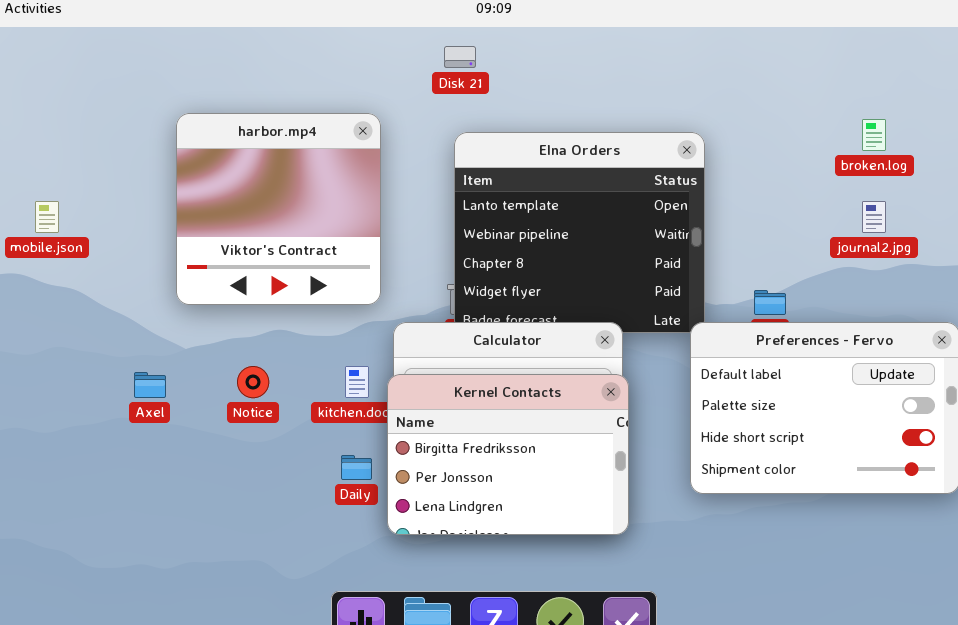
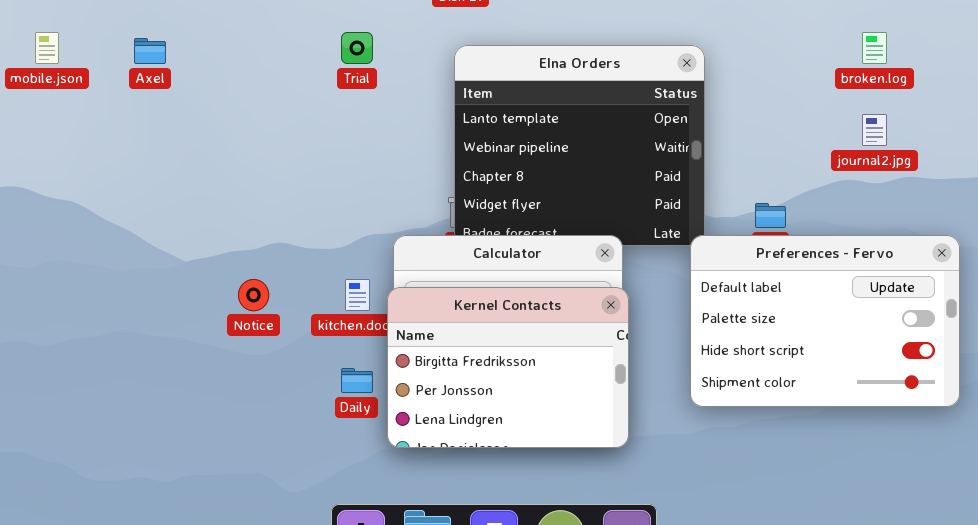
harbor.mp4: [176,113,381,305] -> none, closed
mobile.json: [35,201,59,233] -> [35,32,59,64], moved
Axel: [134,372,166,398] -> [134,38,166,64], moved

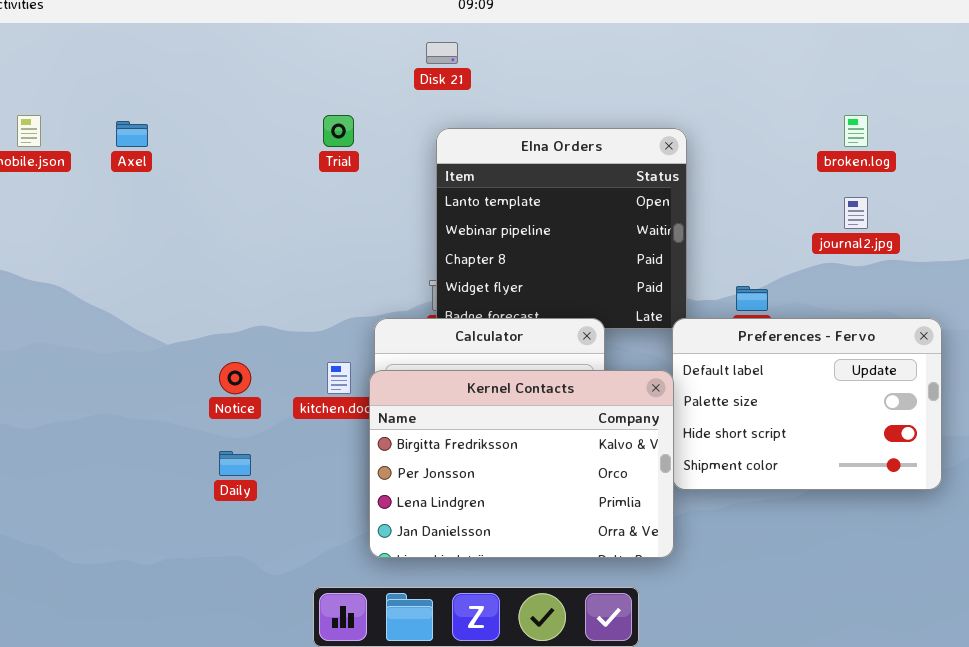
Kernel Contacts: [387,287,629,448] -> [369,370,674,558], resized
Daily: [341,368,373,393] -> [219,451,251,476], moved

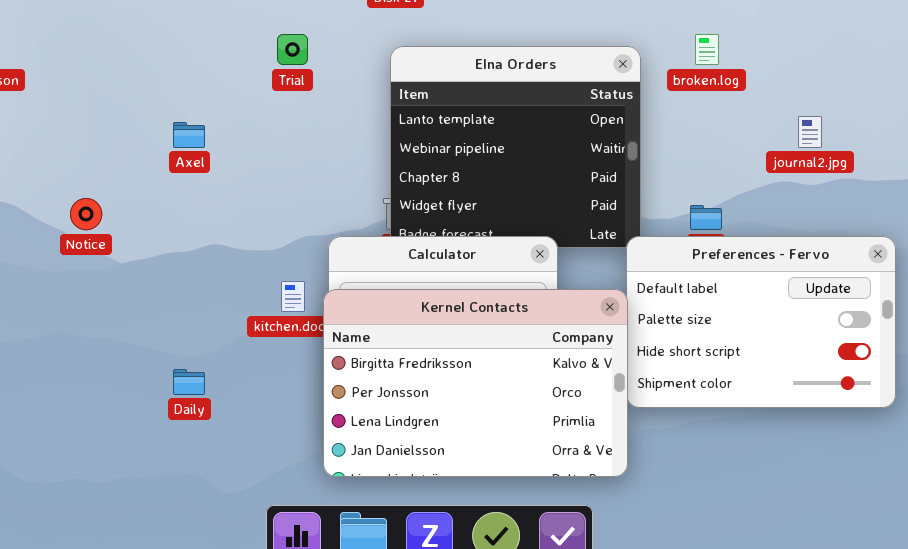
broken.log: [844,115,868,147] -> [695,34,719,65], moved
Axel: [116,121,148,147] -> [173,122,205,148], moved
Notice: [219,362,251,394] -> [70,198,102,230], moved

